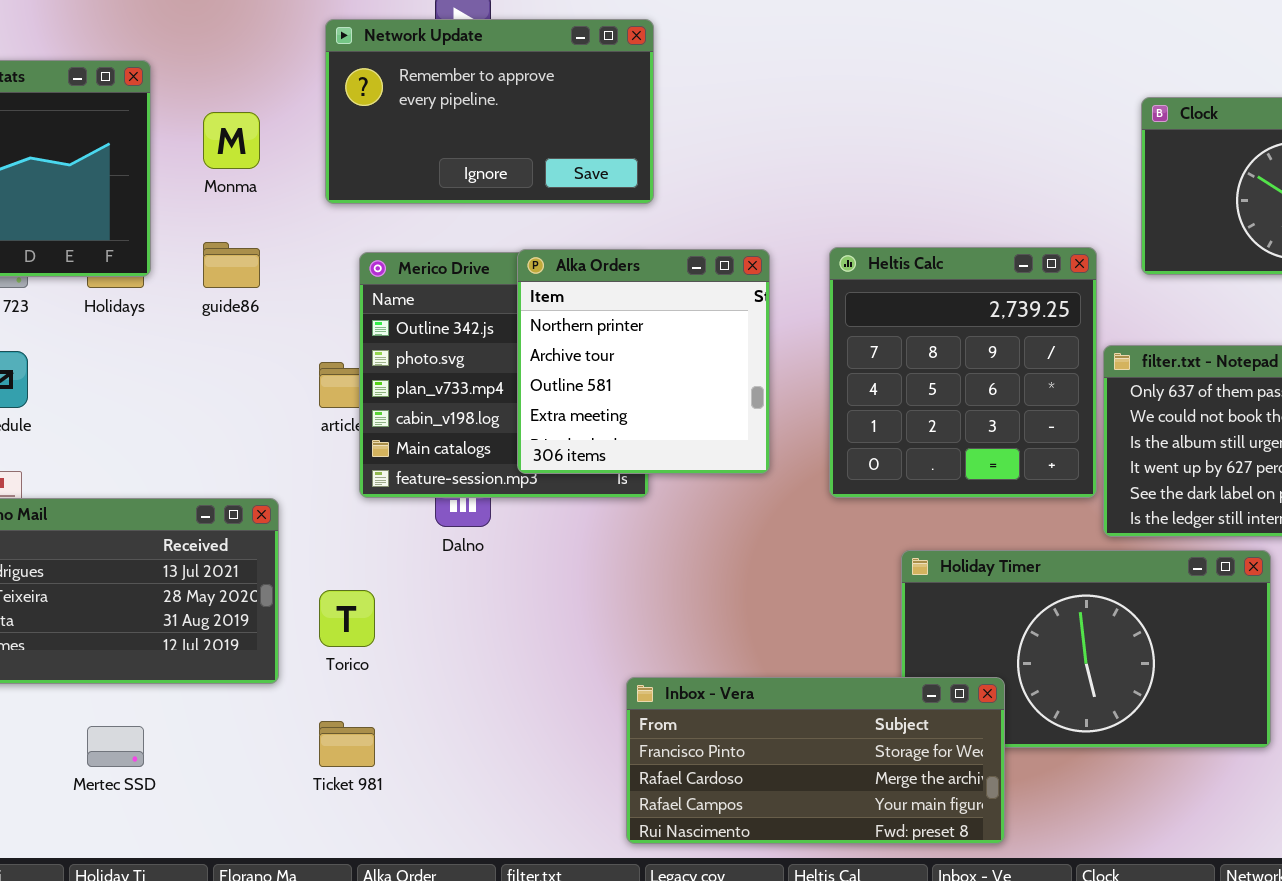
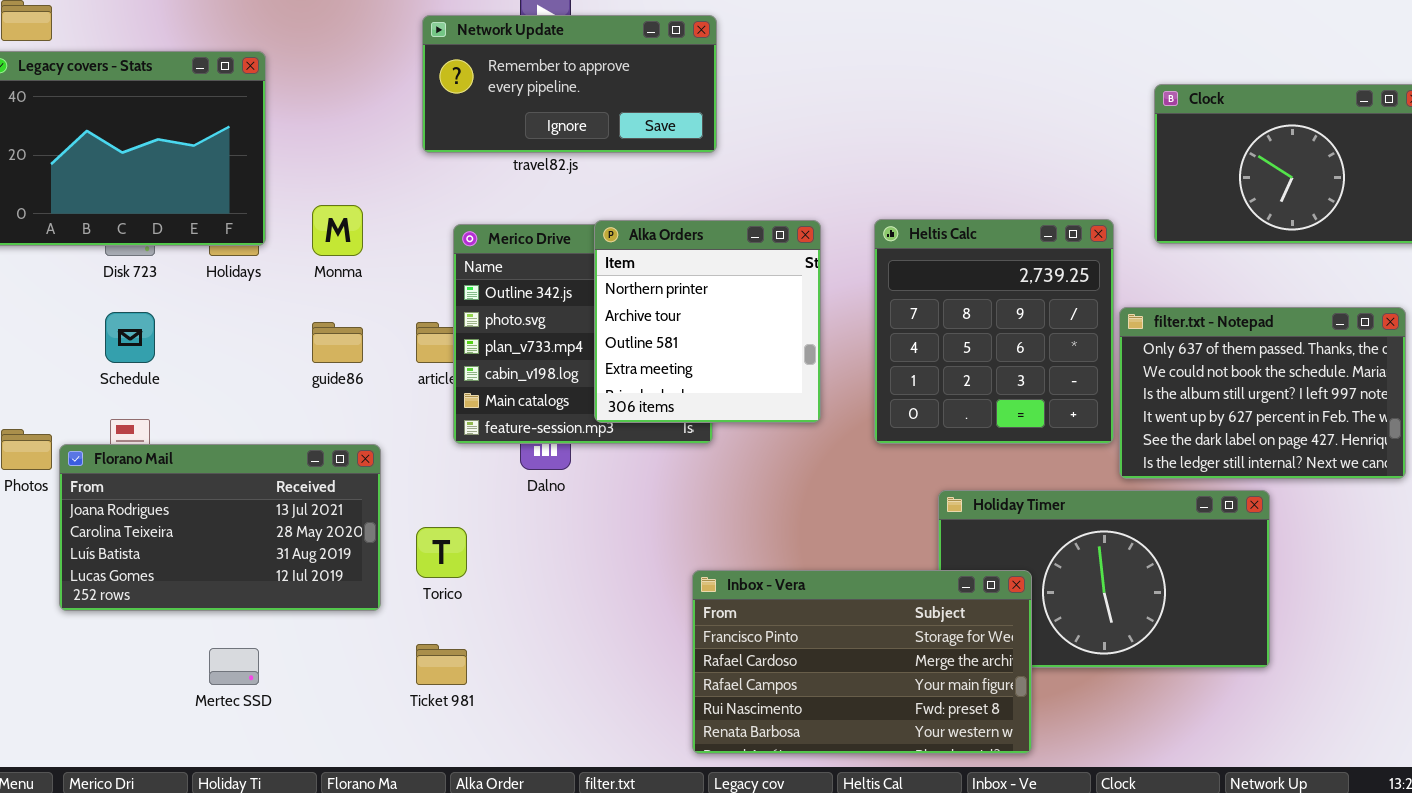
Network Update: [325,19,654,204] -> [422,15,717,153], resized
Monma: [203,112,260,169] -> [312,205,363,256], moved
guide86: [203,242,260,288] -> [312,322,363,363], moved
Inbox - Vera: [626,677,1005,844] -> [692,570,1032,754], resized

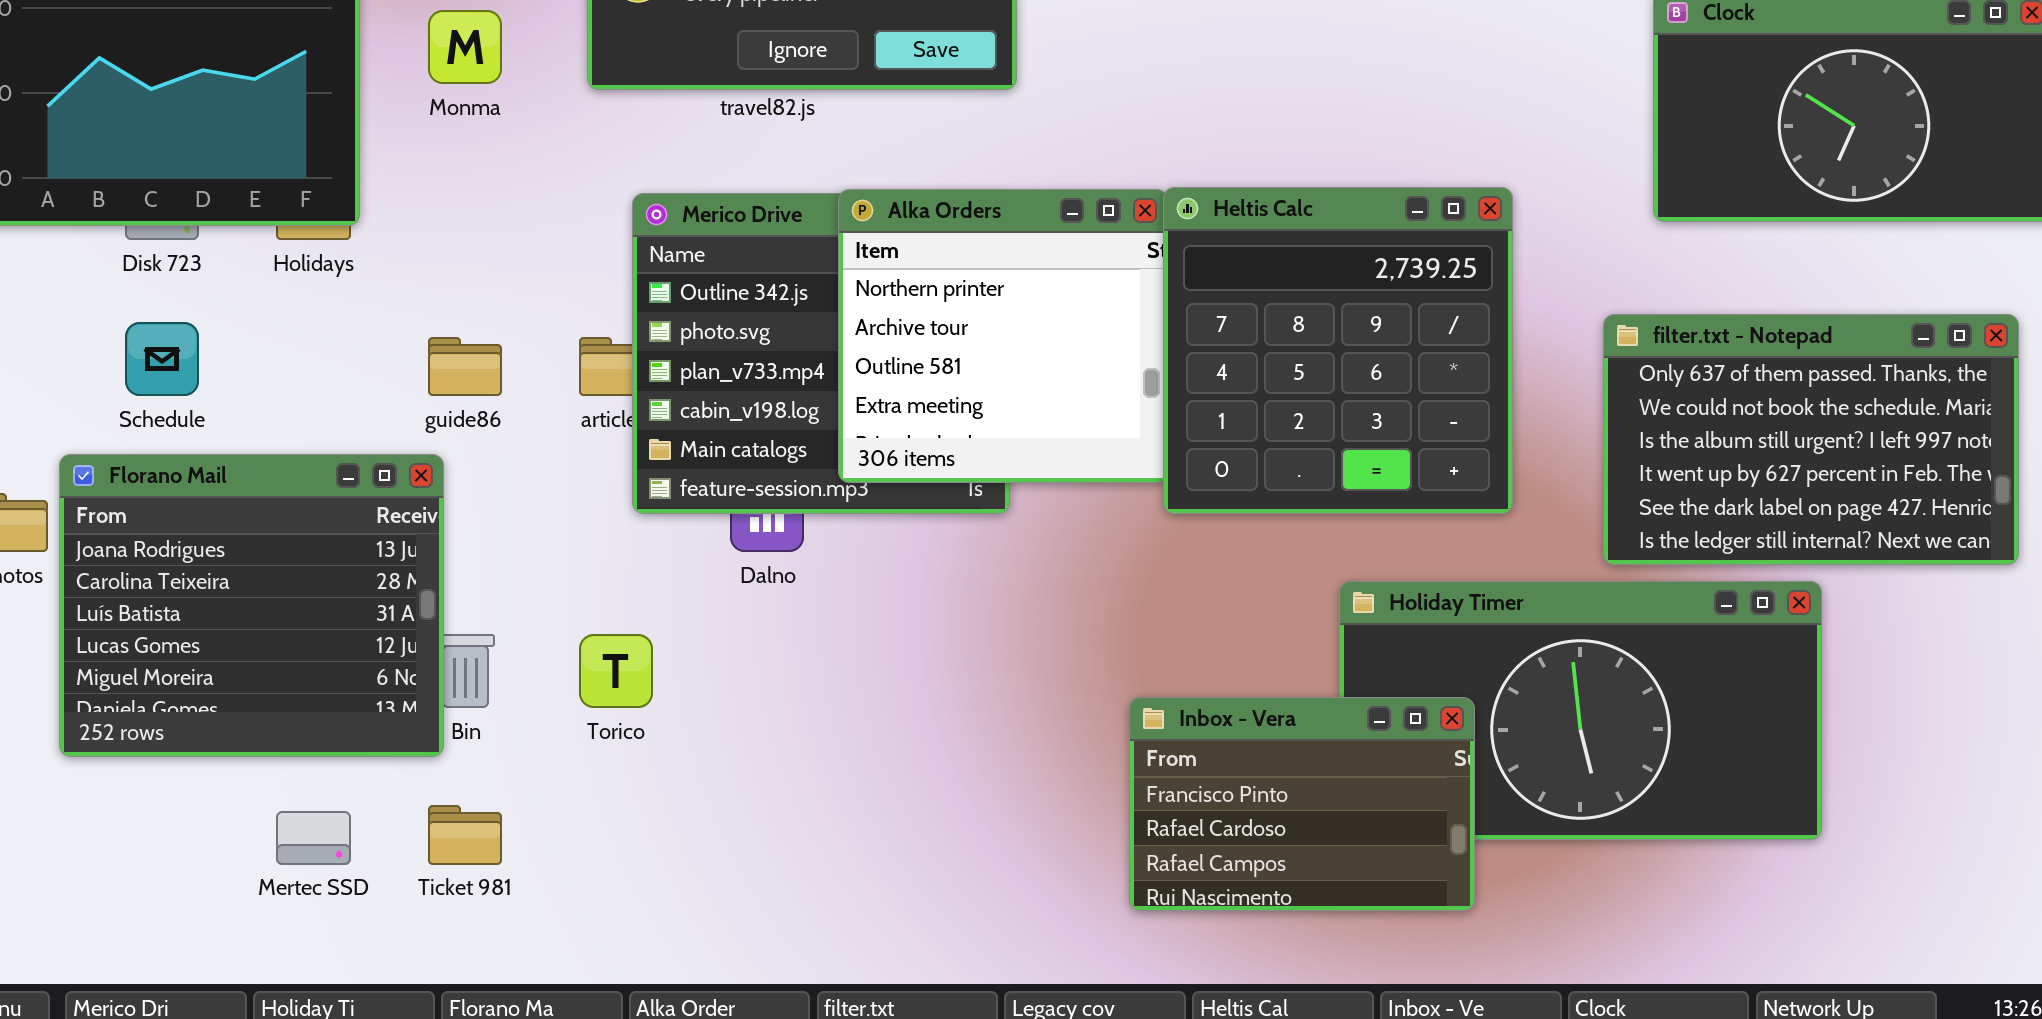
Monma: [312,205,363,256] -> [428,10,502,84], moved
Heltis Calc: [874,219,1114,444] -> [1163,187,1513,514], moved
Florano Mail: [59,444,381,611] -> [59,454,444,757], resized
Inbox - Vera: [692,570,1032,754] -> [1129,697,1475,911], resized
Ticket 981: [416,644,467,685] -> [428,805,502,865], moved

